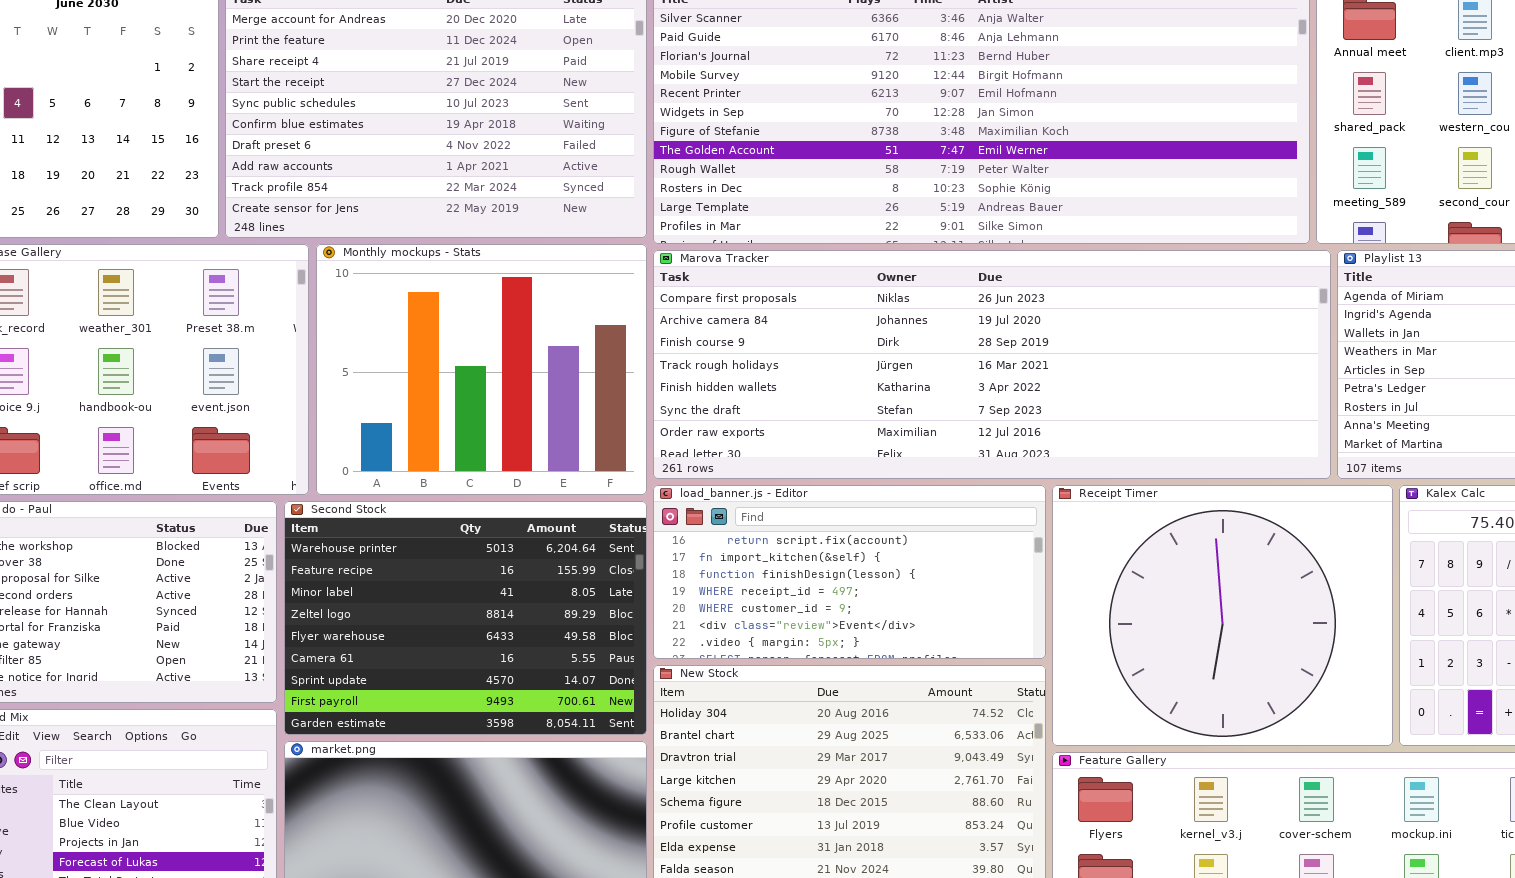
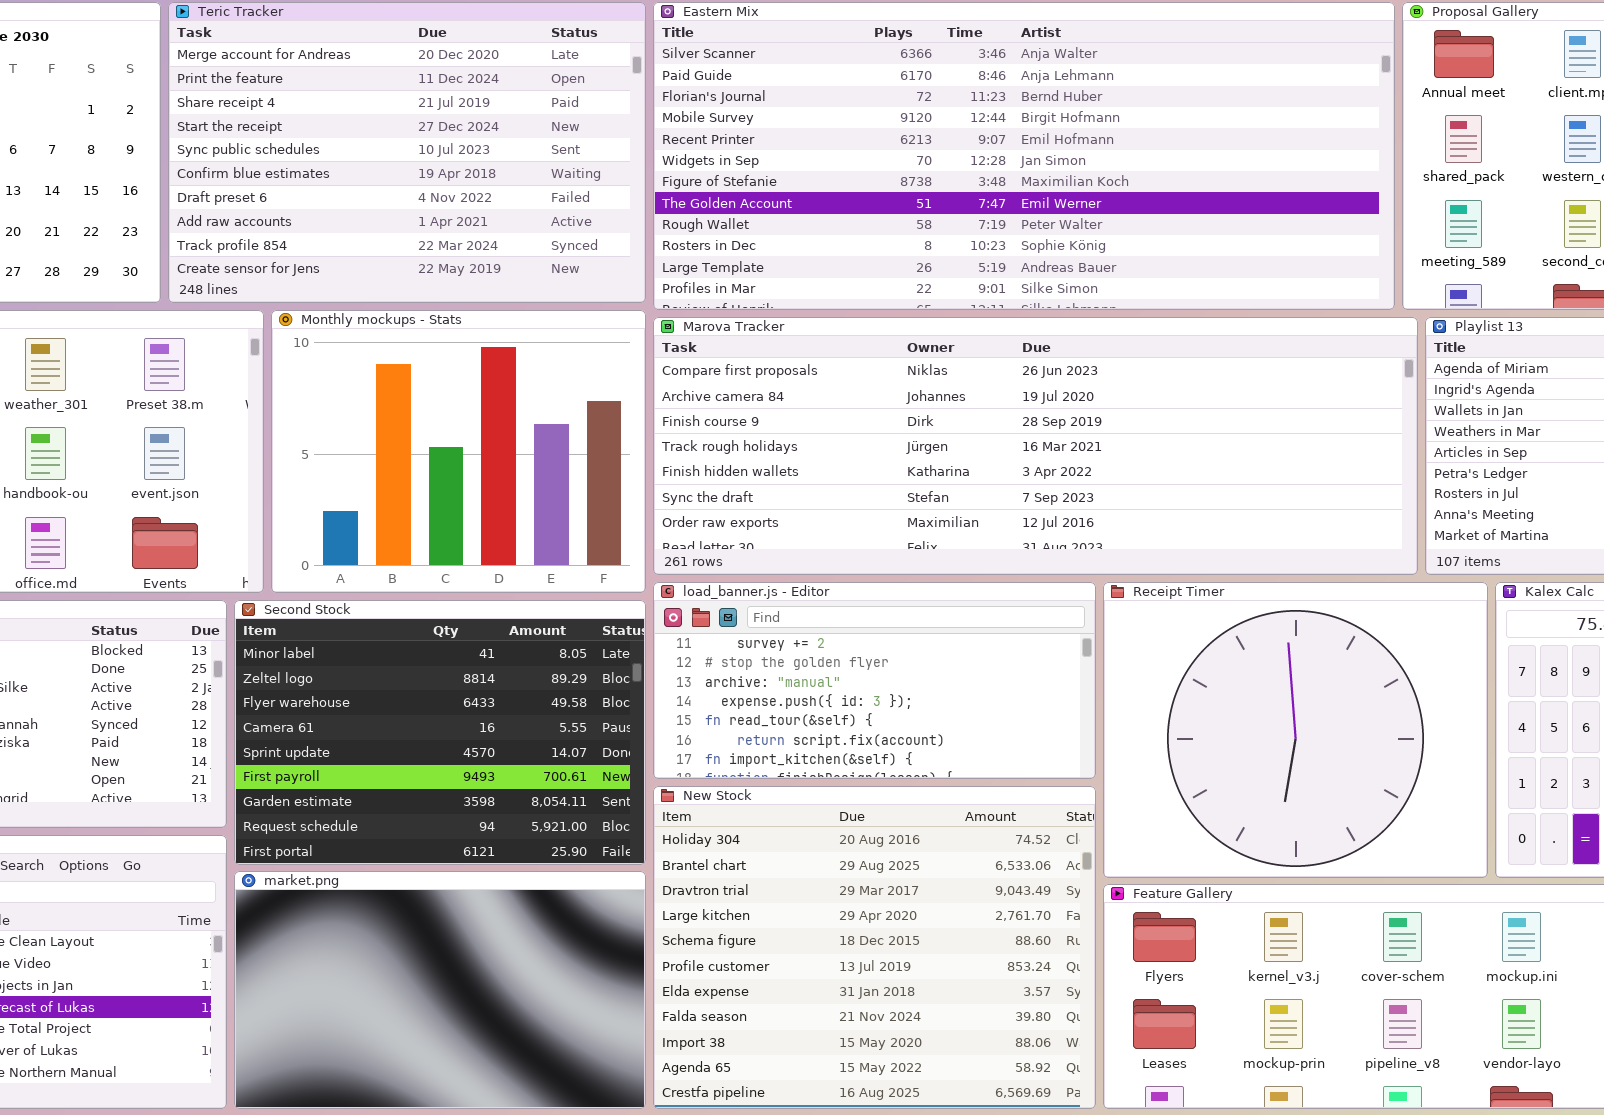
load_banner.js - Editor: [653,485,1046,659] -> [653,582,1096,779], scrolled up 5 rows
Second Stock: [284,501,647,735] -> [234,600,646,865], scrolled down 2 rows

